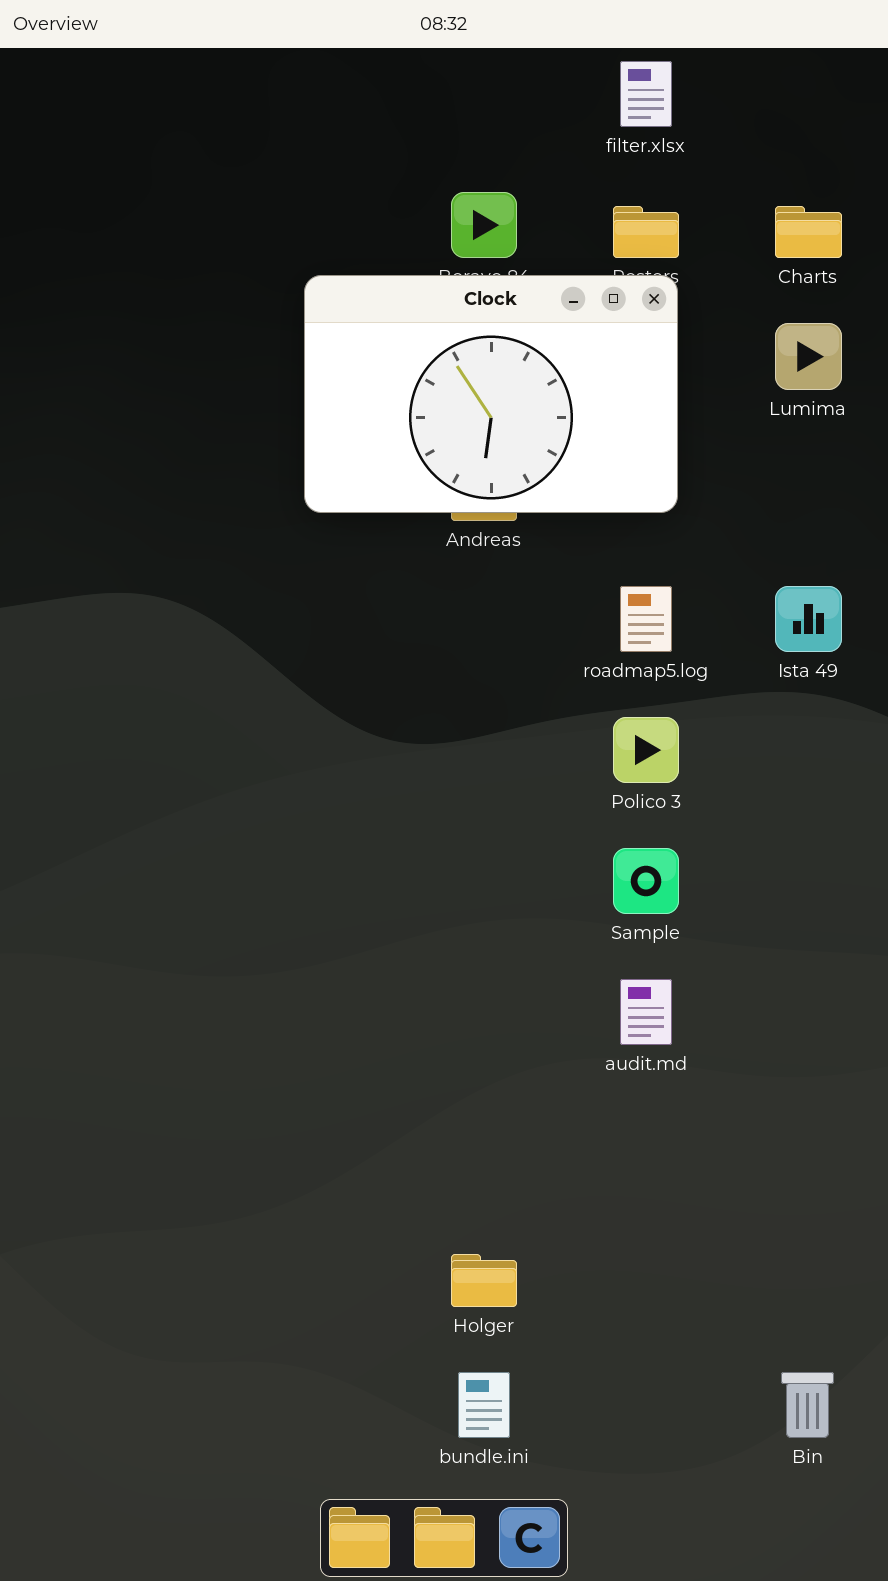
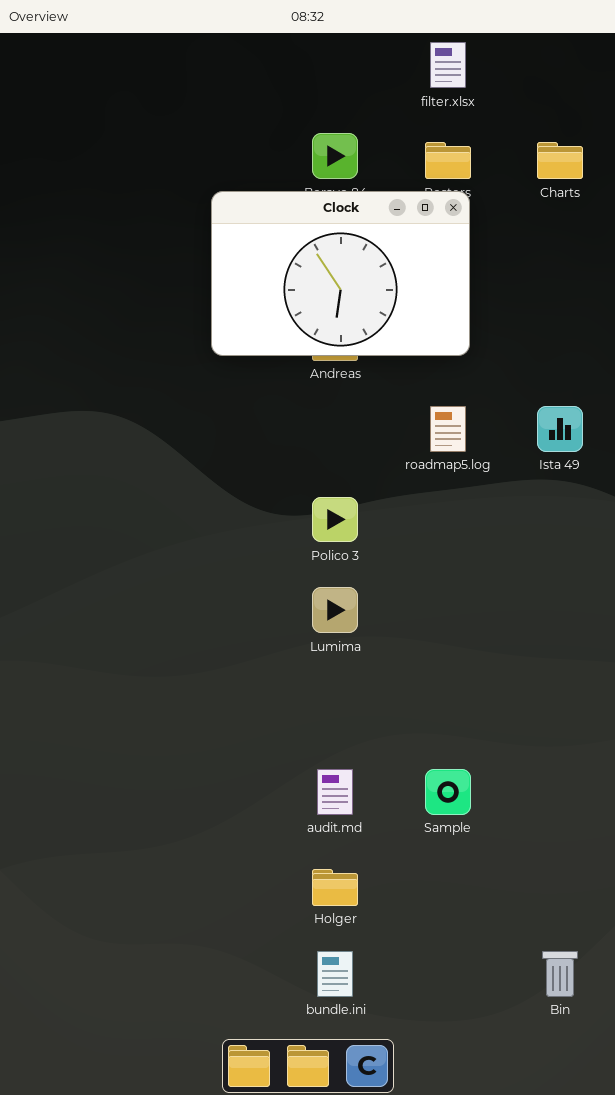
Lumima: [775,323,842,390] -> [312,587,358,633], moved
Polico 3: [613,717,679,783] -> [312,497,358,542], moved
Sample: [613,848,679,914] -> [425,769,471,815], moved
audit.md: [620,979,672,1045] -> [317,769,353,815], moved

